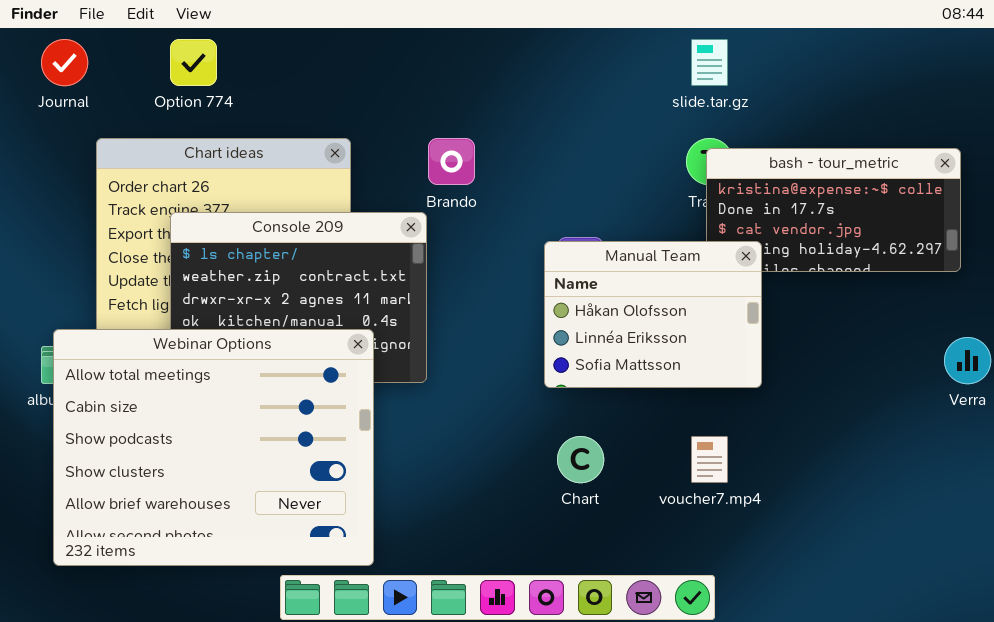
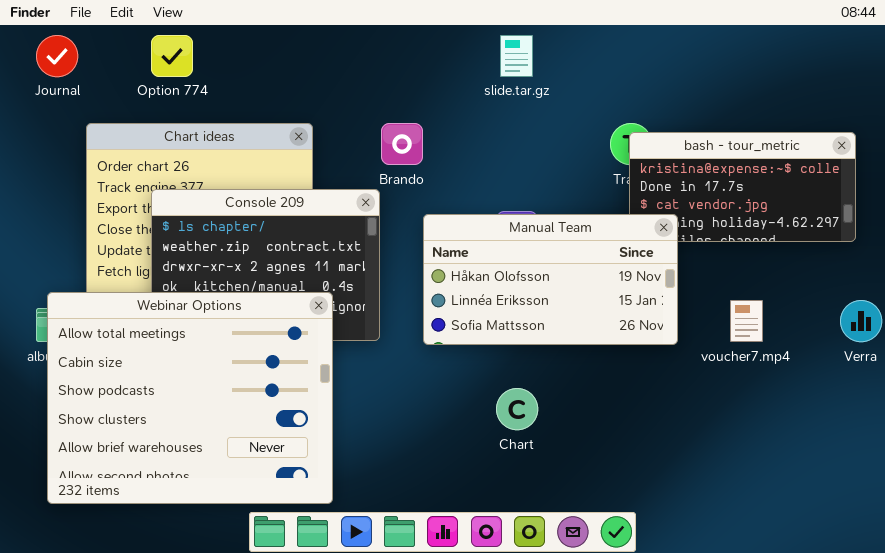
slide.tar.gz: [691,39,728,86] -> [500,35,533,77], moved
Manual Team: [544,241,762,388] -> [423,214,678,345], resized
voucher7.mp4: [691,436,728,483] -> [730,300,763,342], moved

